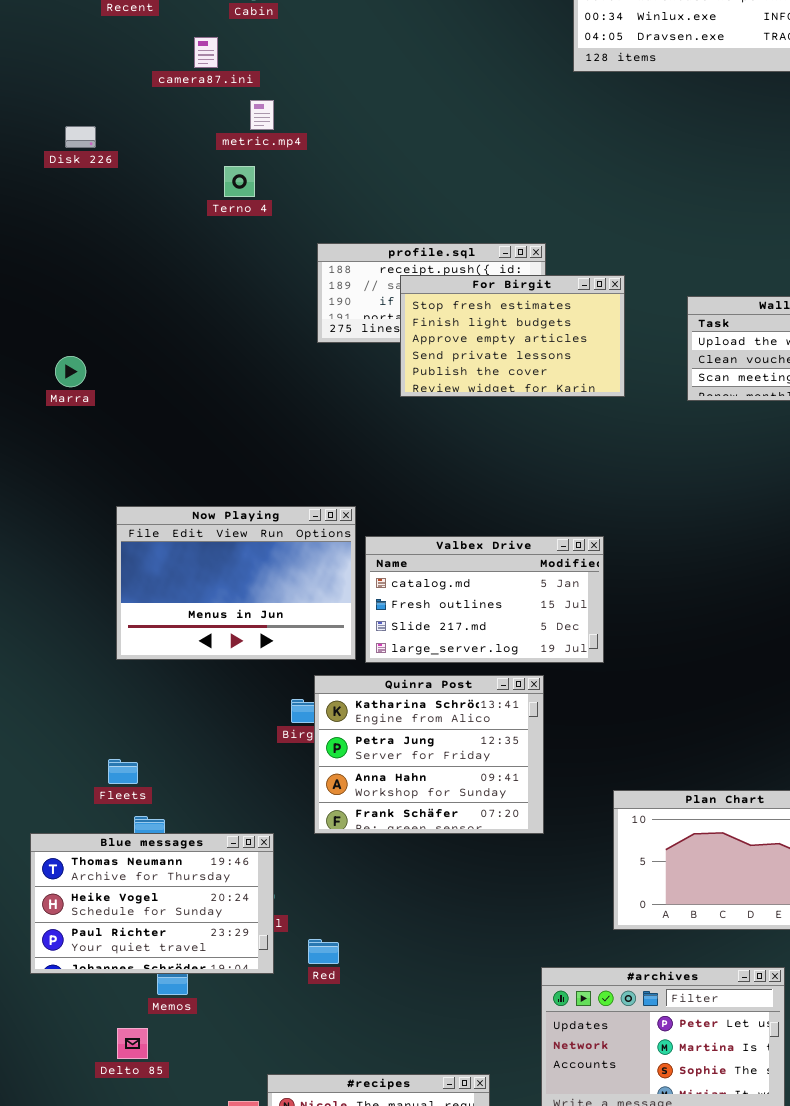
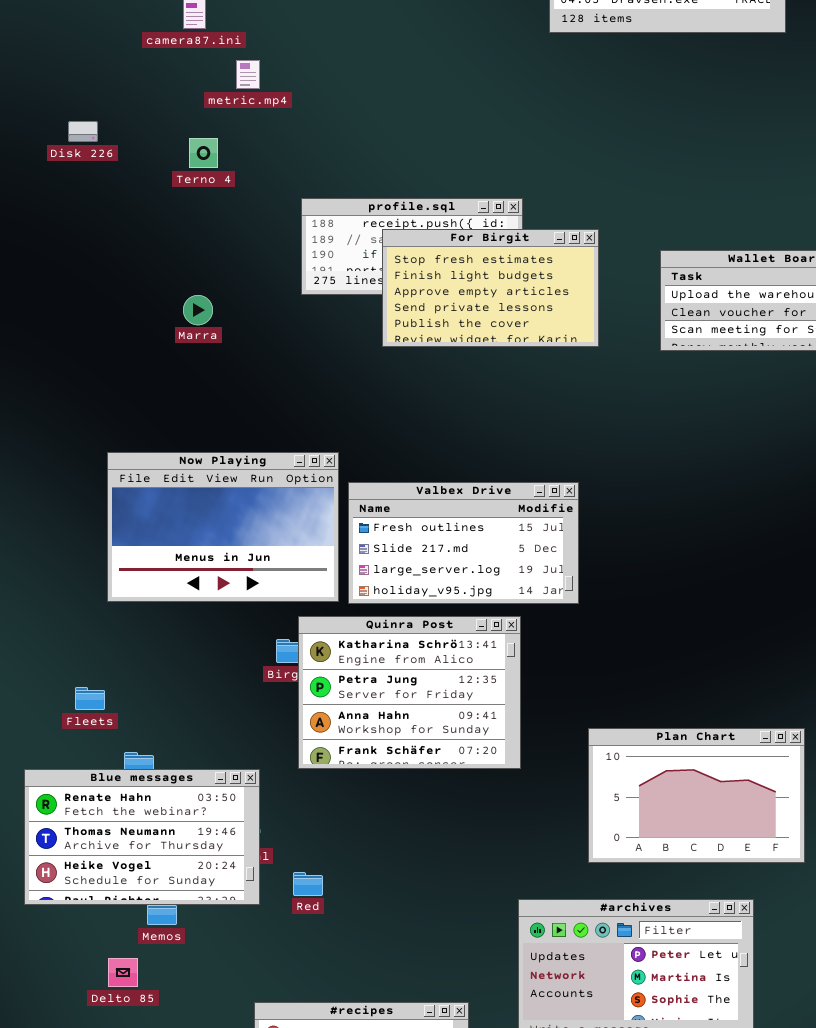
Disk 226: [65,126,96,148] -> [68,121,98,142], moved
Terno 4: [224,166,255,197] -> [189,138,218,168], moved
Marra: [55,356,86,387] -> [183,295,213,325], moved
Valbex Drive: [365,536,604,663] -> [348,482,579,604], scrolled down 1 row
Fleets: [108,759,138,784] -> [75,687,105,710], moved
Blue messages: [30,833,274,974] -> [24,769,260,905], scrolled up 1 row

